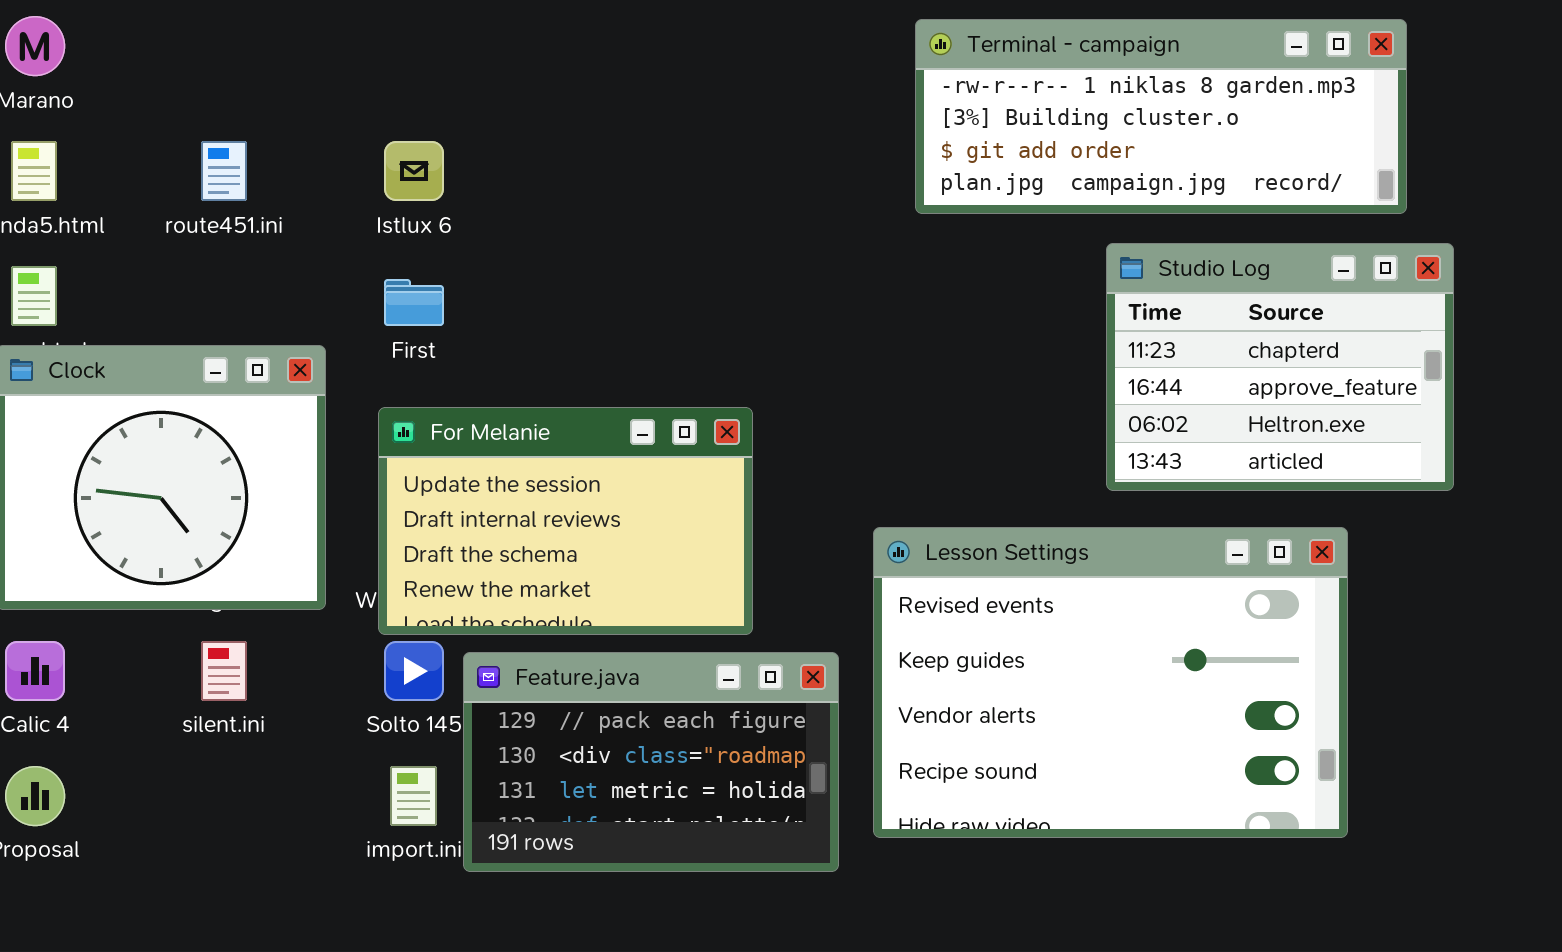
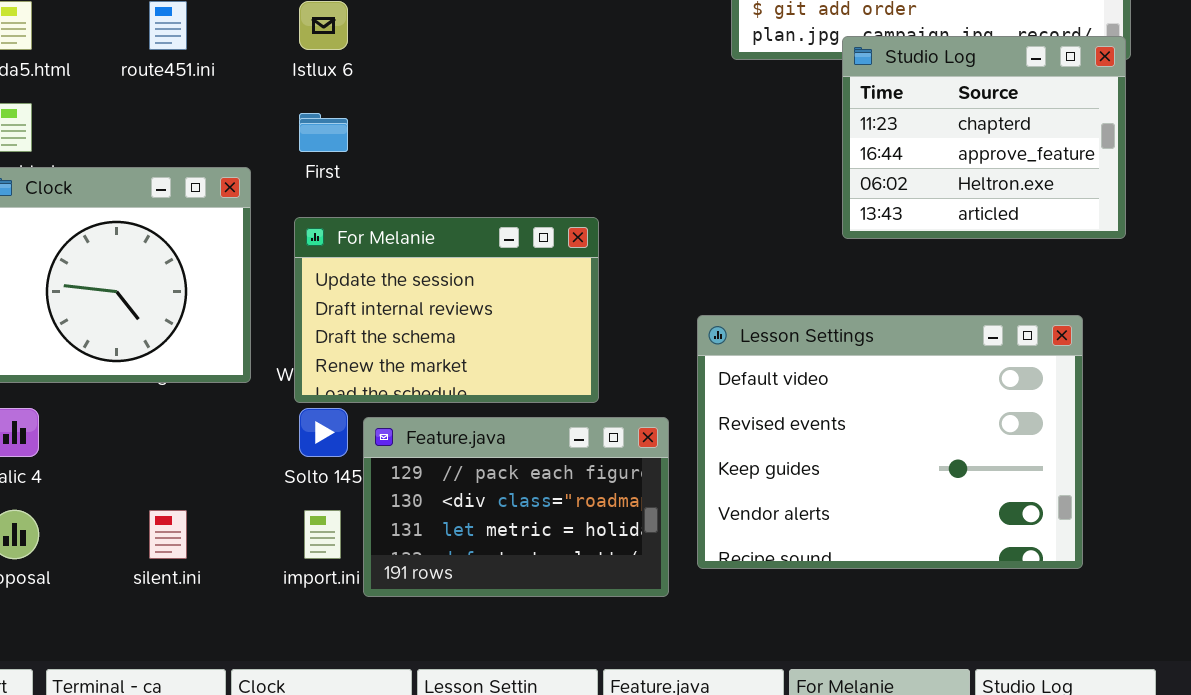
Studio Log: [1106,243,1454,491] -> [842,36,1126,239], moved
Lesson Settings: [873,527,1348,838] -> [697,315,1083,569], scrolled up 1 row
silent.ini: [201,641,247,701] -> [149,510,187,559], moved

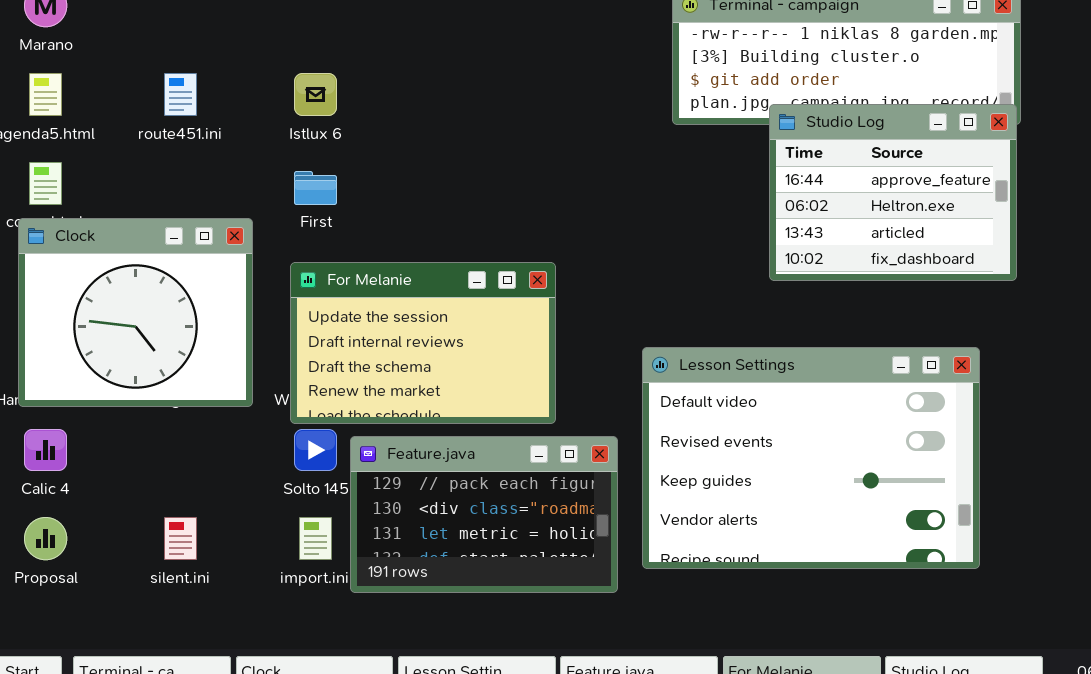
Studio Log: [842,36,1126,239] -> [769,104,1017,281], scrolled down 1 row

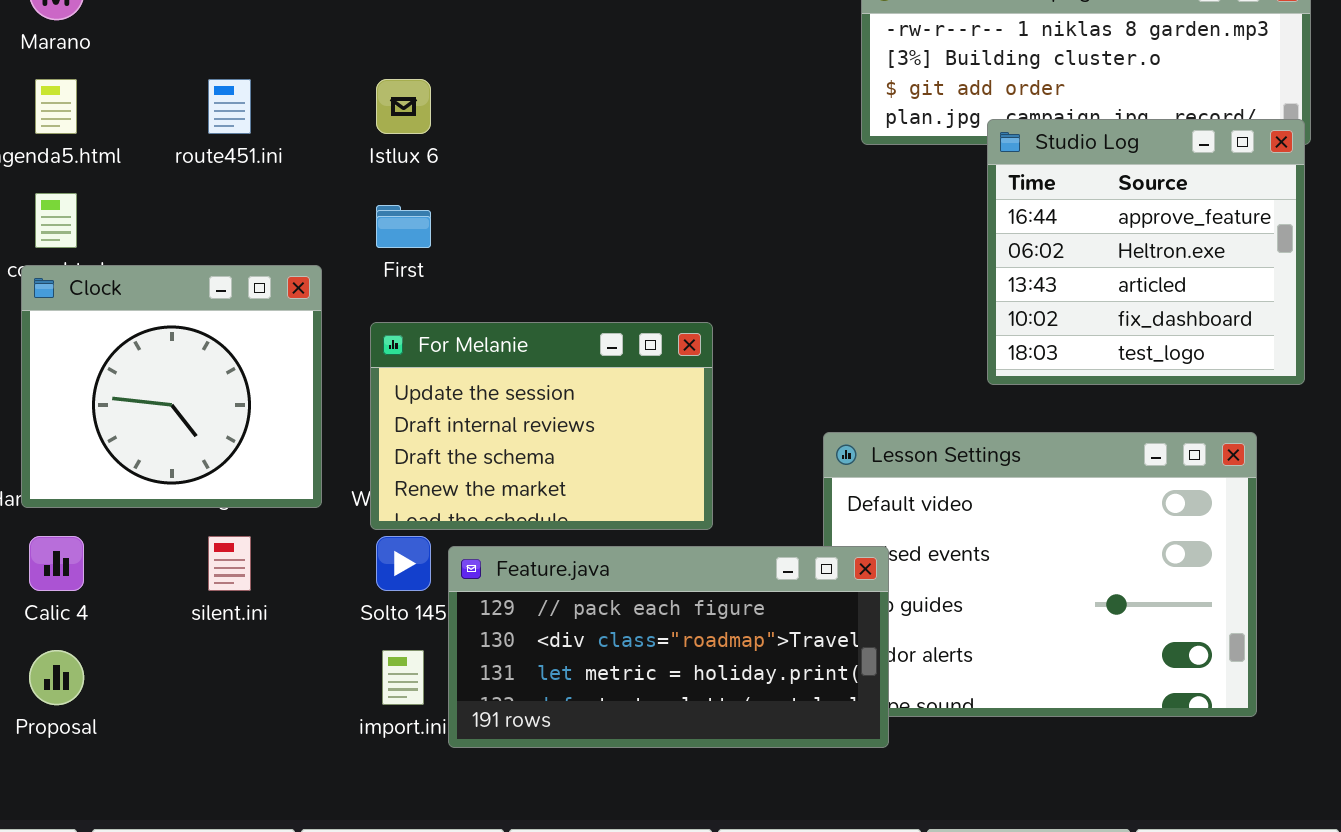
Studio Log: [769,104,1017,281] -> [987,119,1305,385], resized
Feature.java: [350,436,618,593] -> [448,546,889,748], resized
silent.ini: [164,517,197,560] -> [208,536,251,591], moved

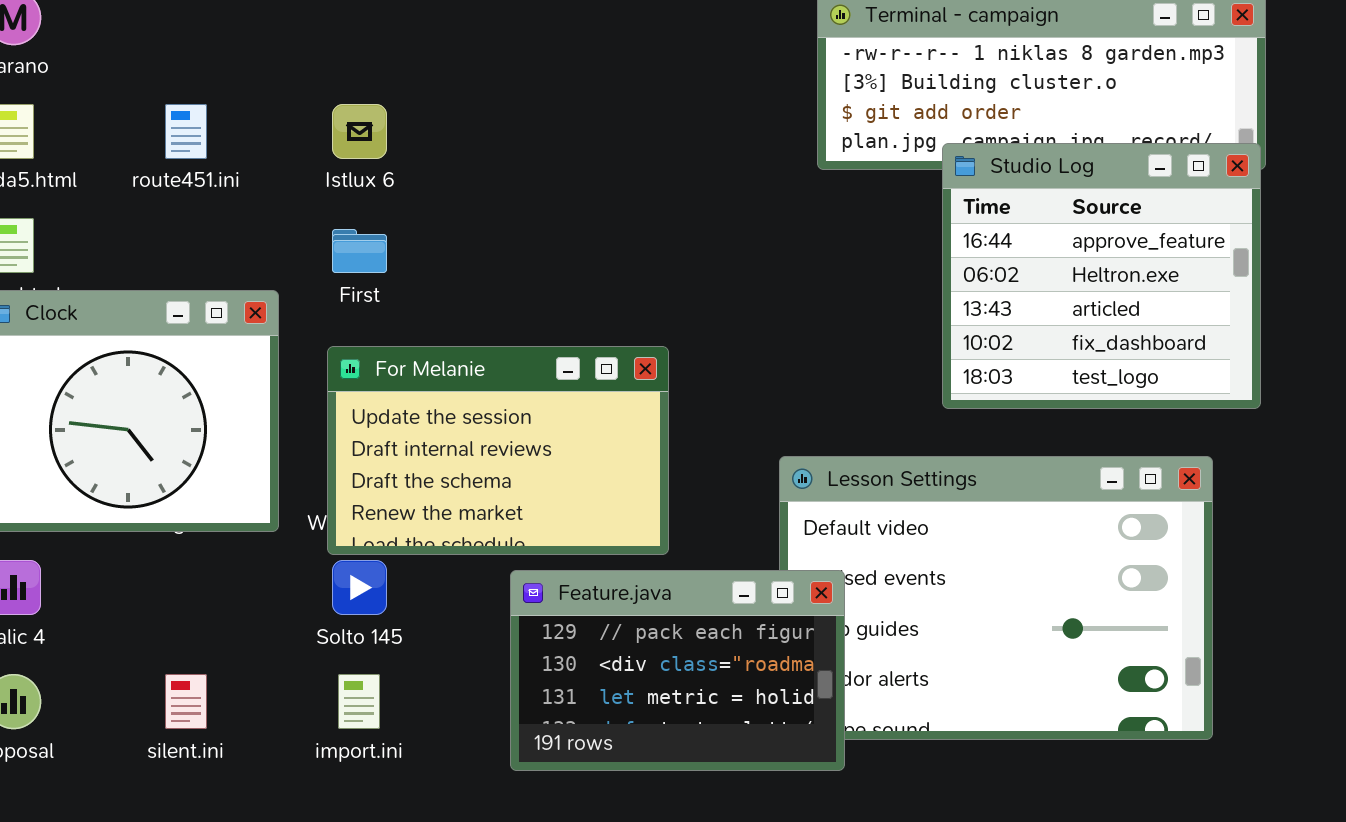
silent.ini: [208,536,251,591] -> [165,674,207,729], moved
Feature.java: [448,546,889,748] -> [510,570,845,771], resized

